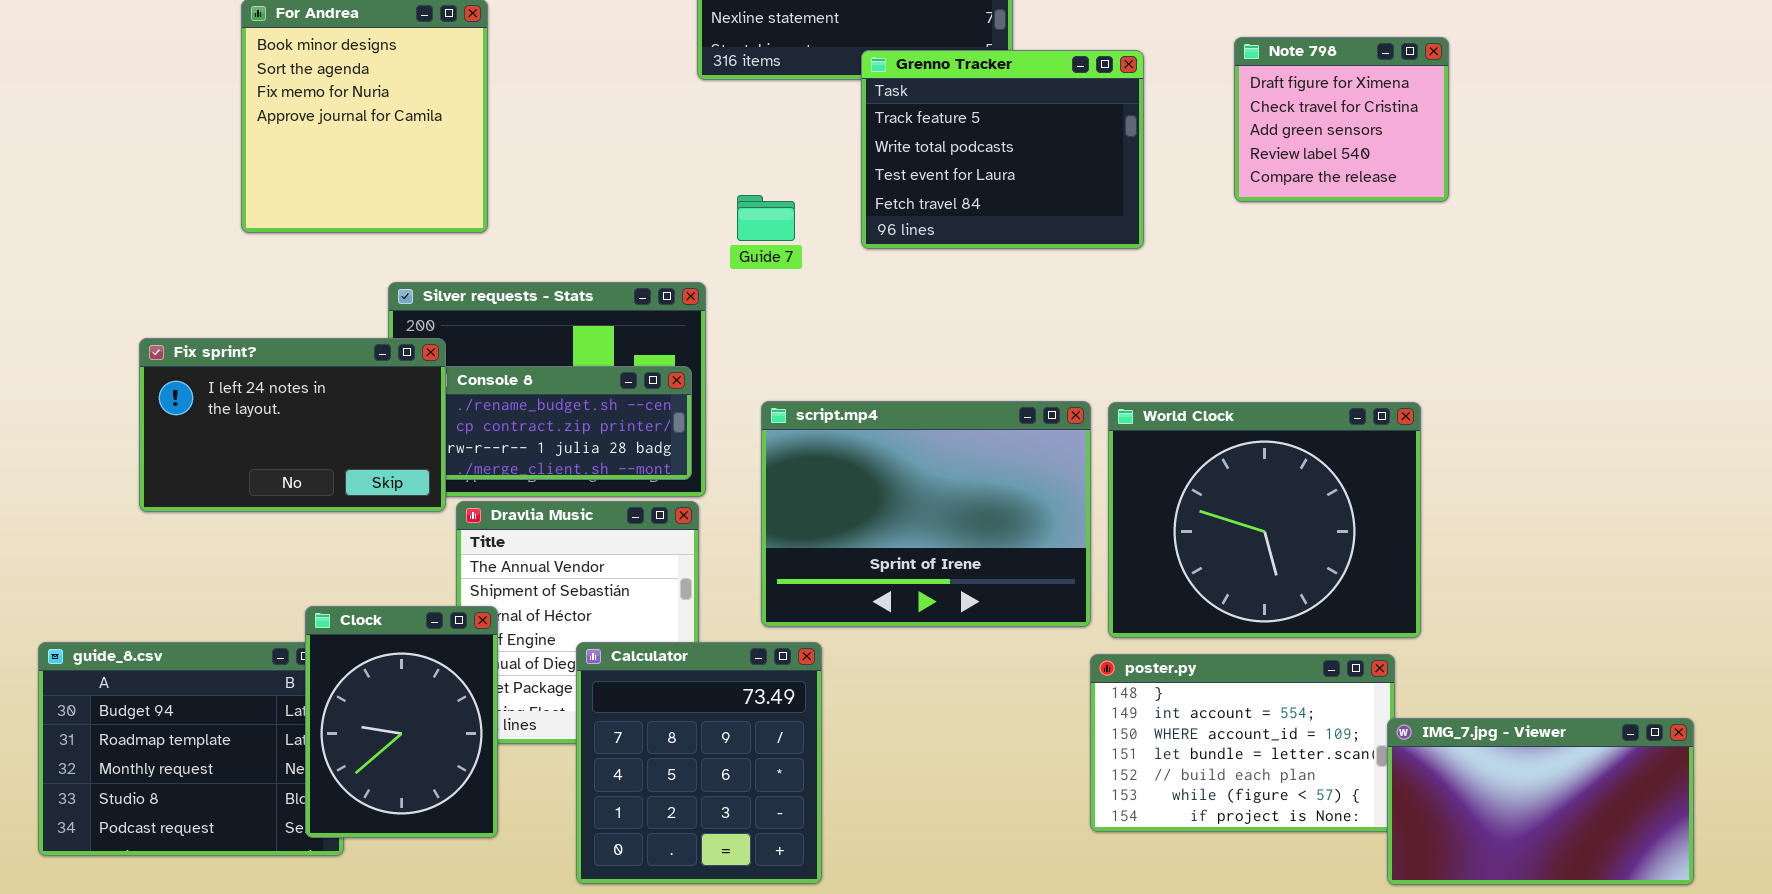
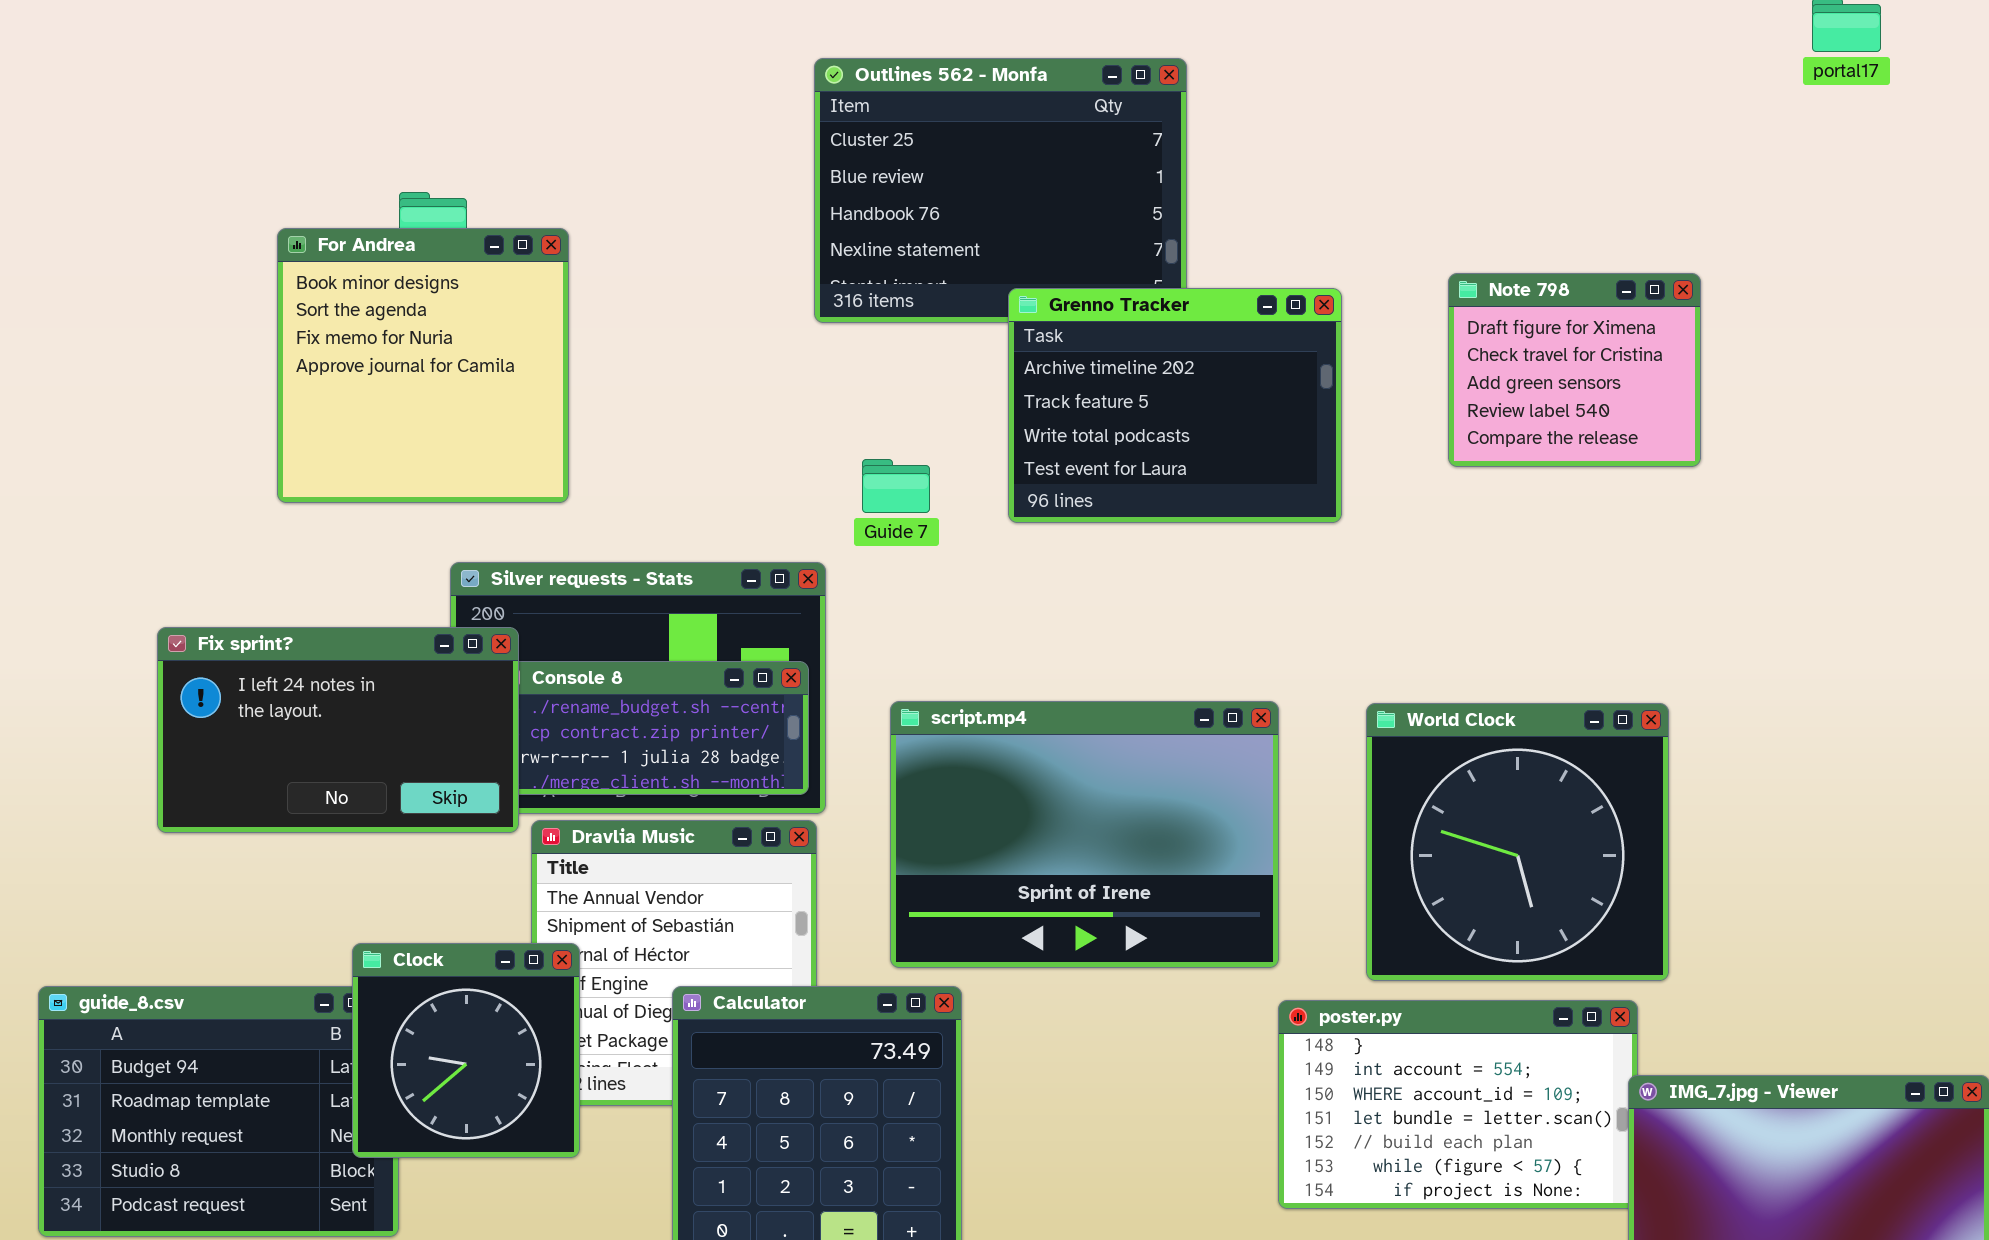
Grenno Tracker: [861,50,1144,249] -> [1008,288,1342,523], scrolled up 1 row
World Clock: [1108,402,1421,638] -> [1366,703,1669,981], resized
Clock: [305,606,498,838] -> [352,943,580,1158], resized

